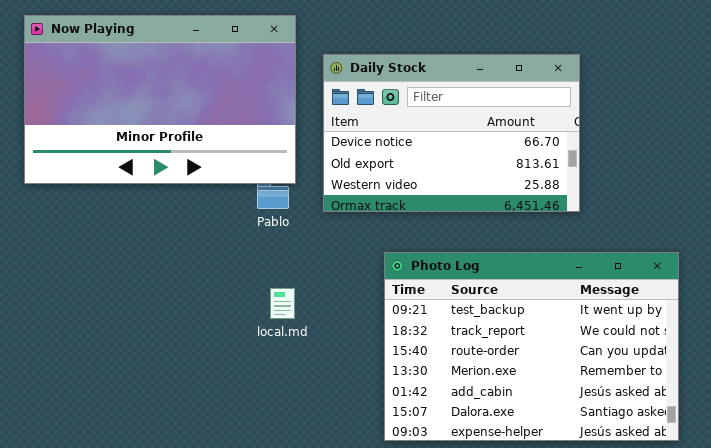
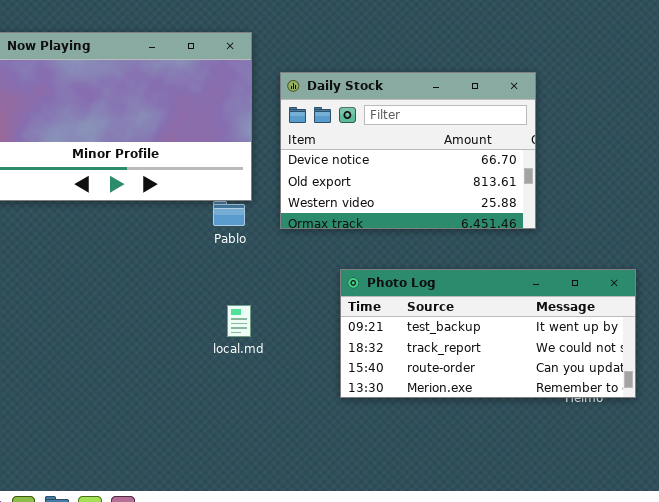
Photo Log: [384,252,679,441] -> [340,269,636,398], resized

